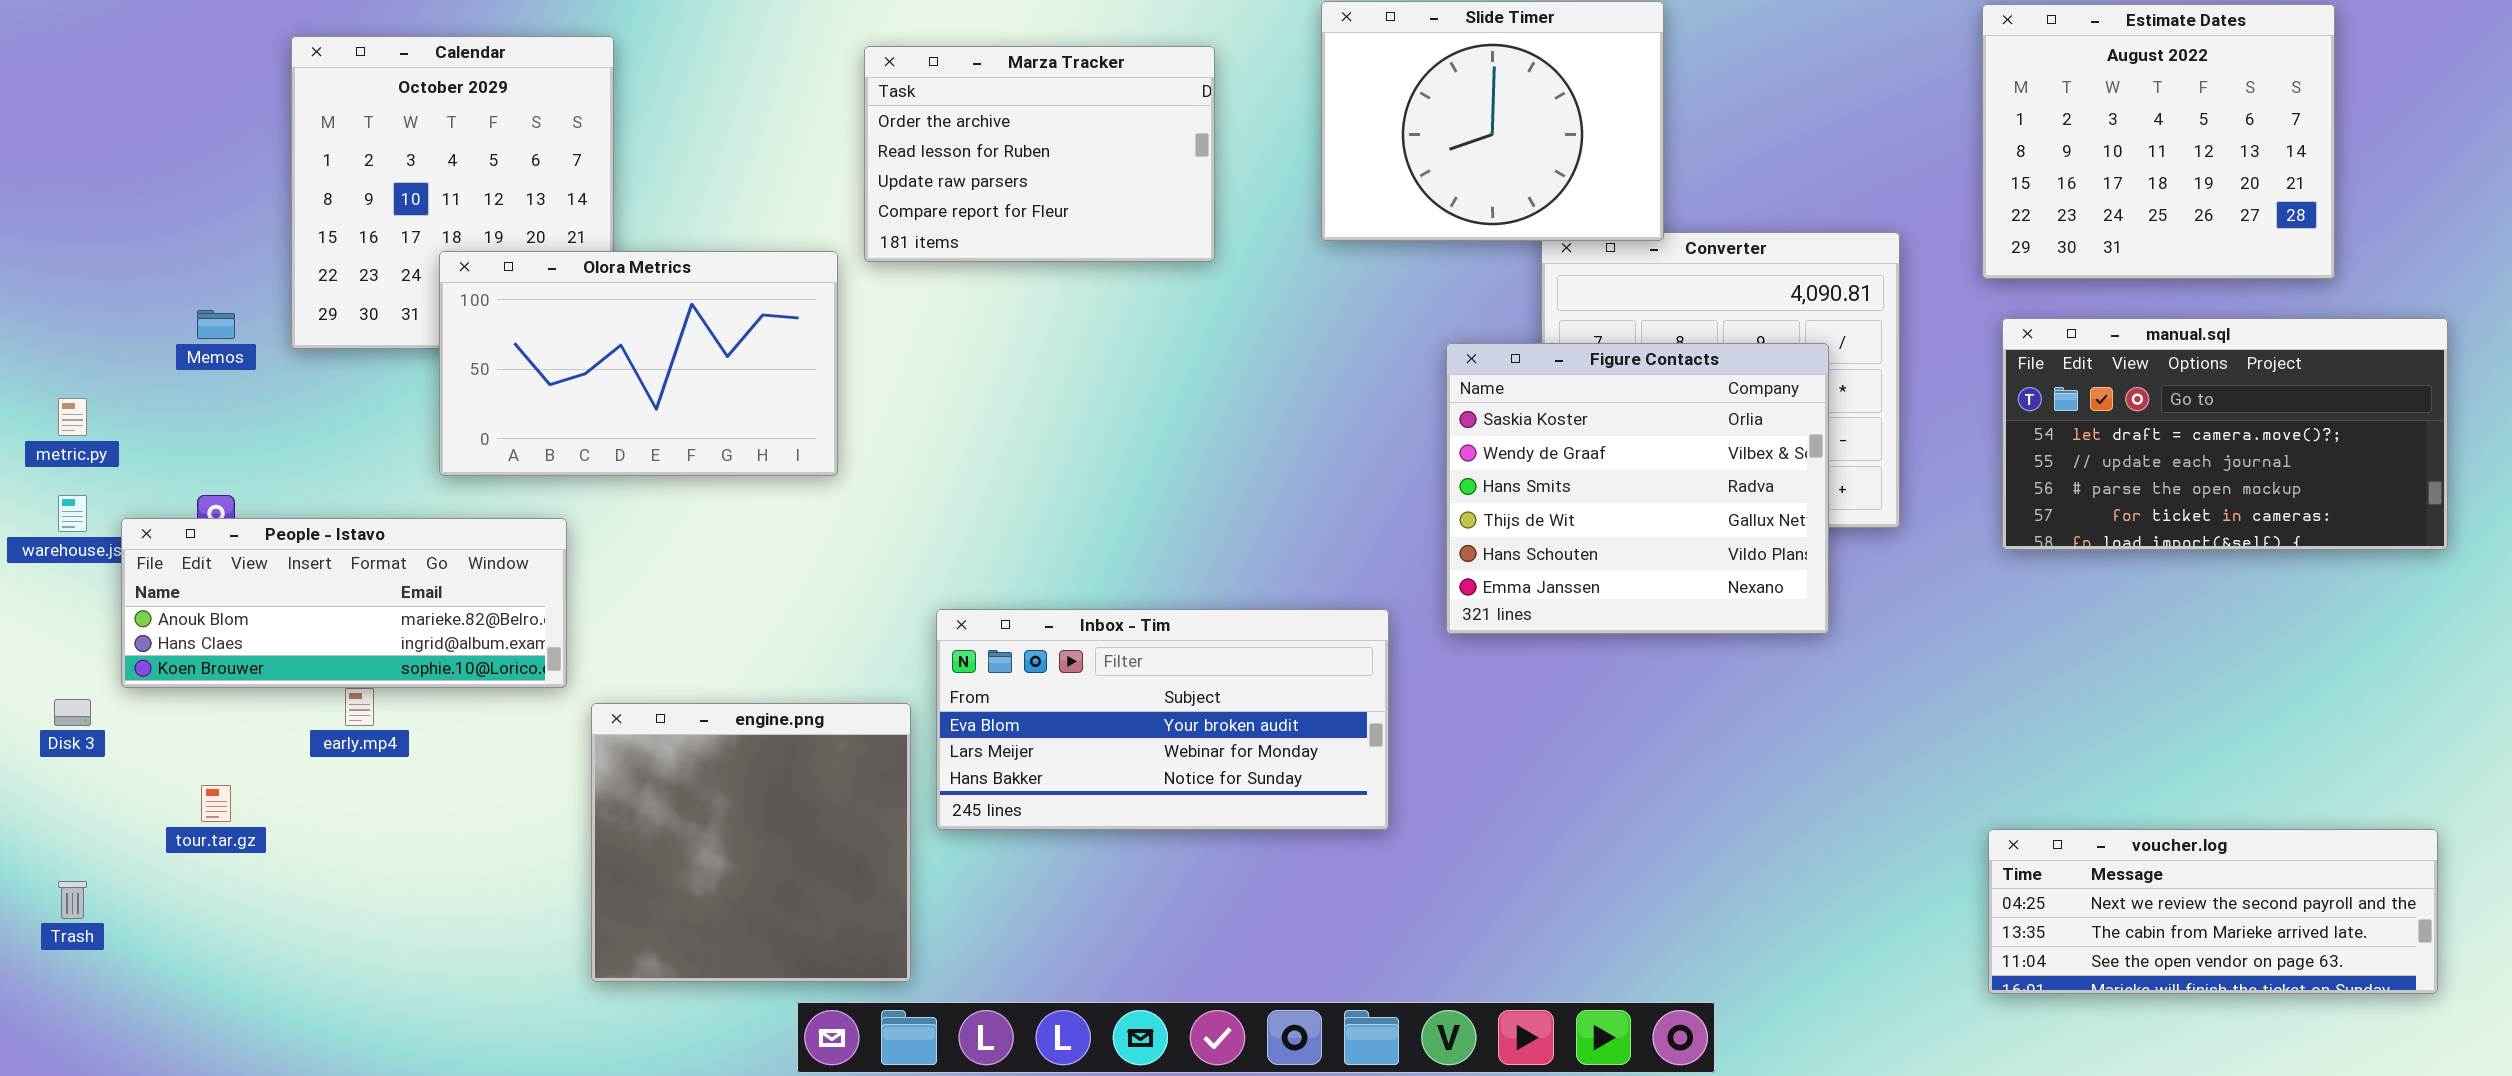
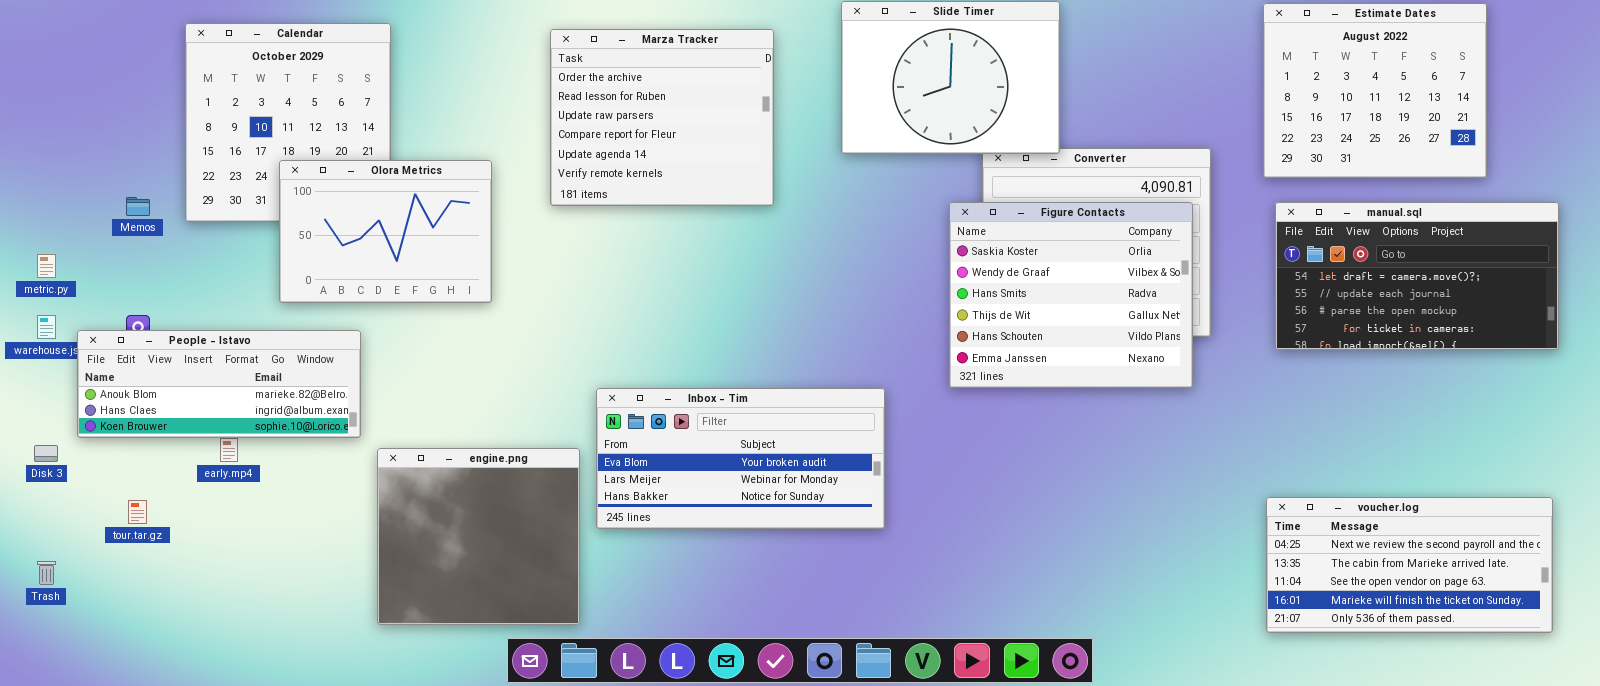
Marza Tracker: [864,46,1215,262] -> [550,29,774,206], resized
Olora Metrics: [439,251,838,476] -> [279,160,492,303], resized
Figure Contacts: [1446,343,1829,634] -> [949,202,1193,388], moved
voucher.log: [1988,829,2438,994] -> [1266,497,1553,633], resized

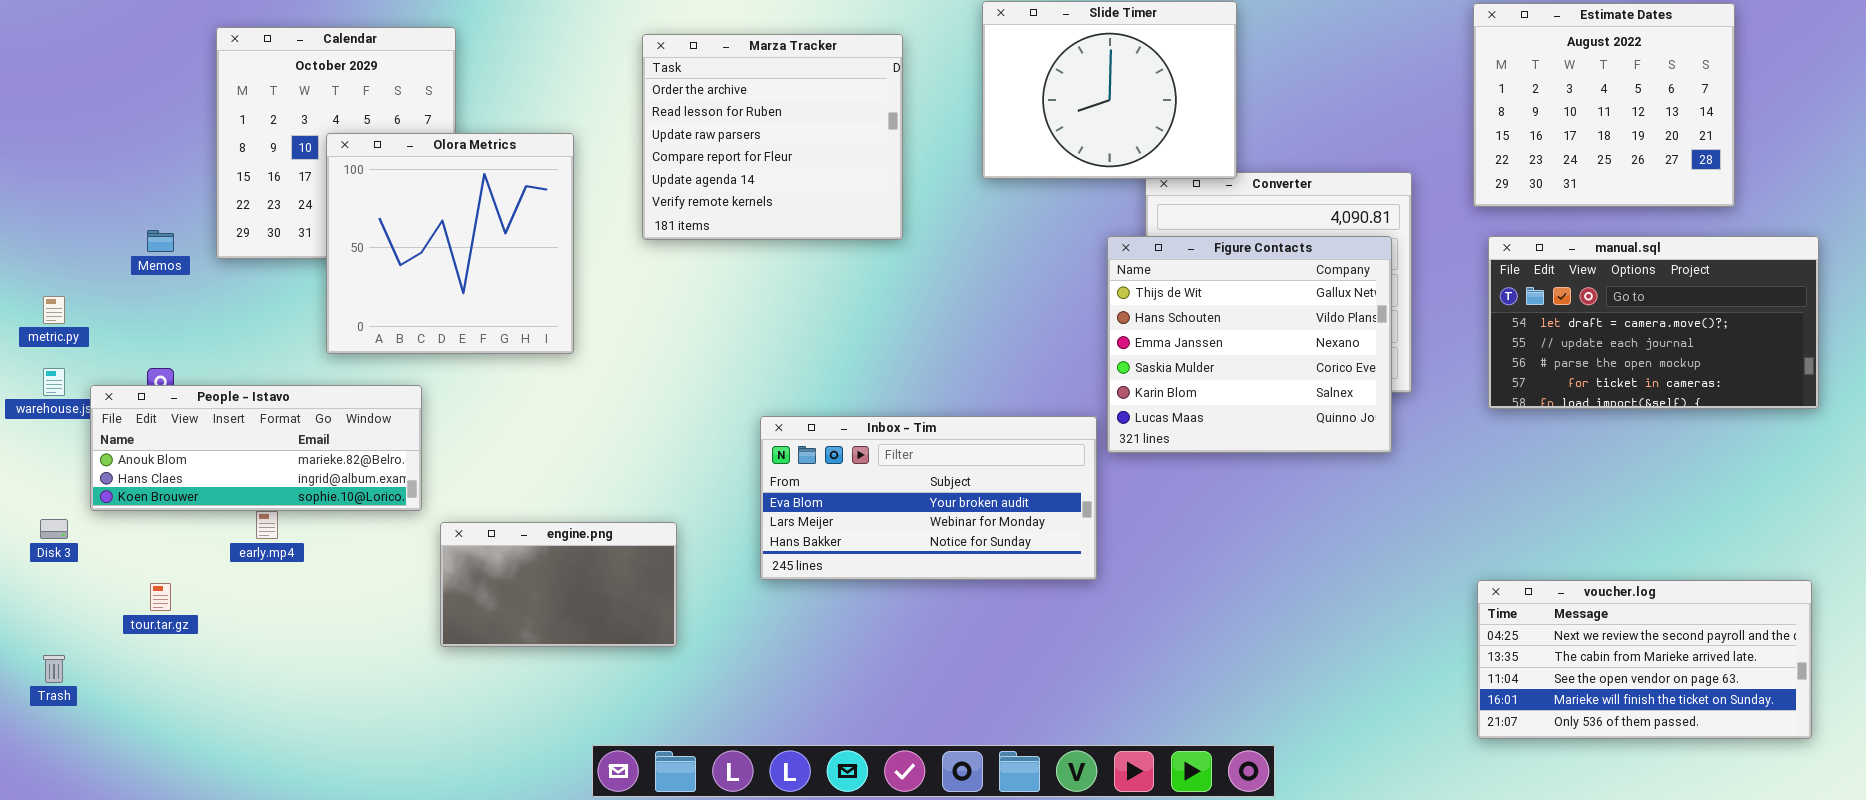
Olora Metrics: [279,160,492,303] -> [326,133,574,354], resized
Figure Contacts: [949,202,1193,388] -> [1107,236,1392,453], scrolled down 3 rows
Inbox - Tim: [596,388,885,529] -> [760,416,1097,580], moved
engine.png: [377,448,580,625] -> [440,522,677,647], resized

